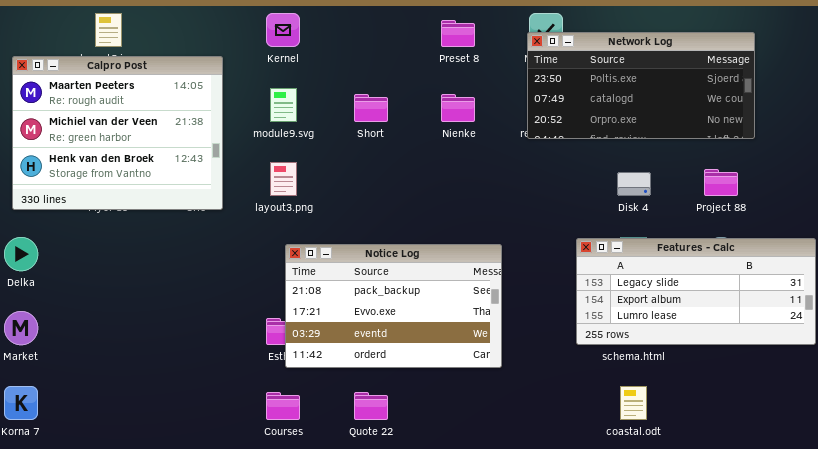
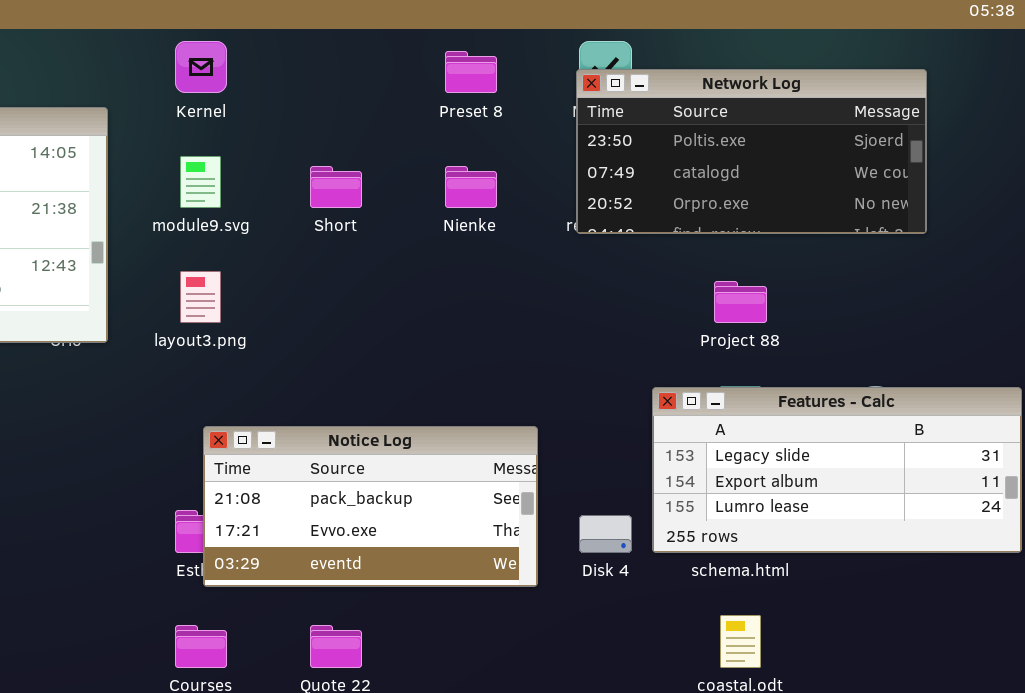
Project 88: [704,169,738,196] -> [714,281,767,323], moved
Disk 4: [617,172,651,196] -> [579,515,632,553], moved
Notice Log: [285,244,502,368] -> [203,426,538,587], resized

